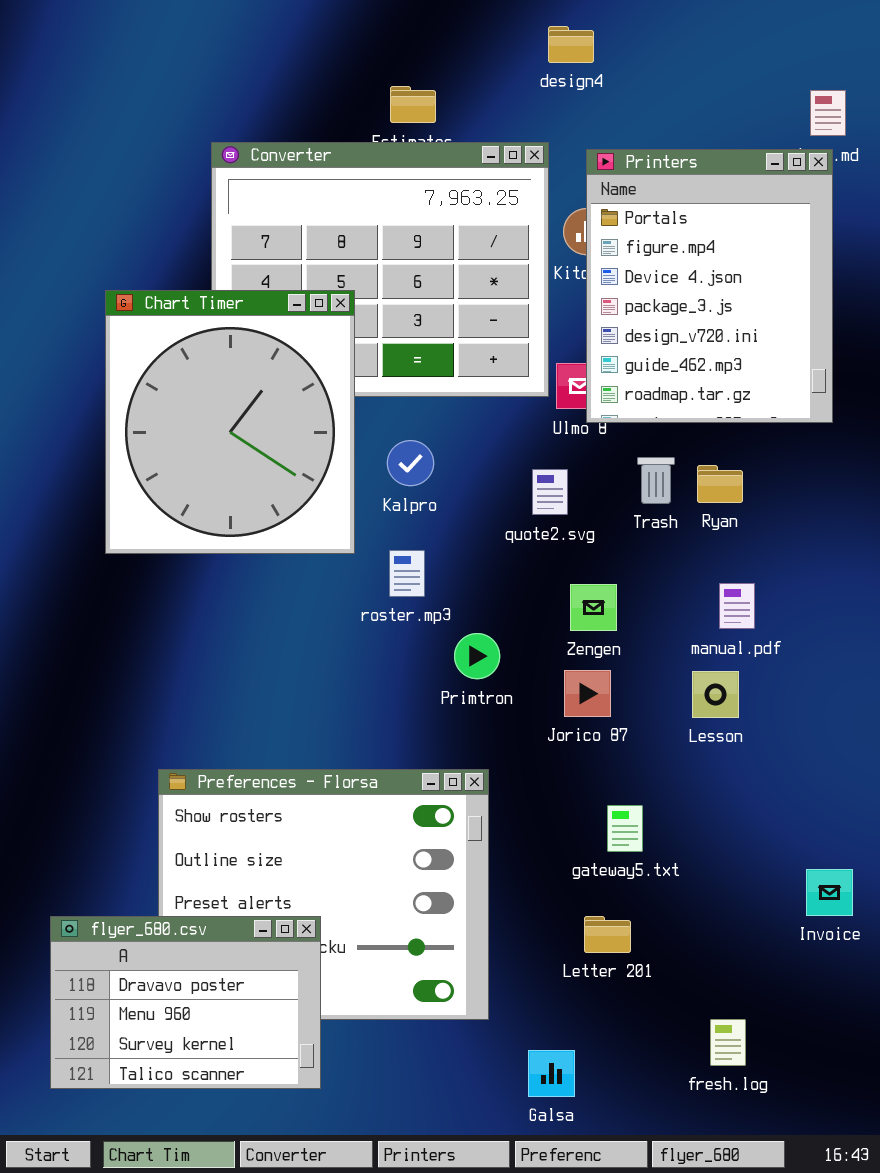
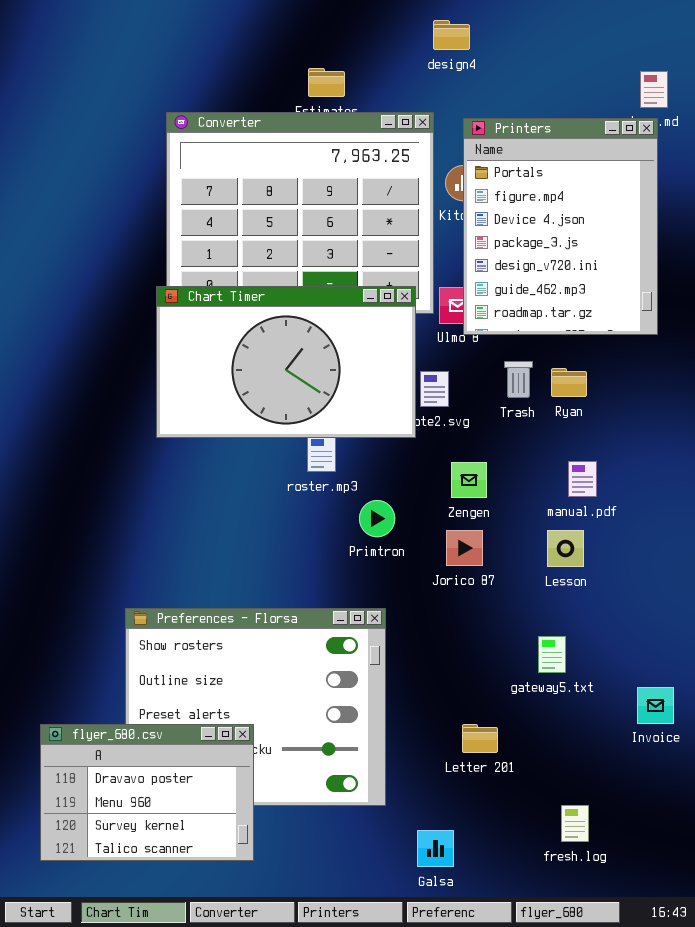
Chart Timer: [105,290,355,554] -> [156,286,416,438], moved, resized
gateway5.txt: [607,805,643,852] -> [538,636,566,673], moved

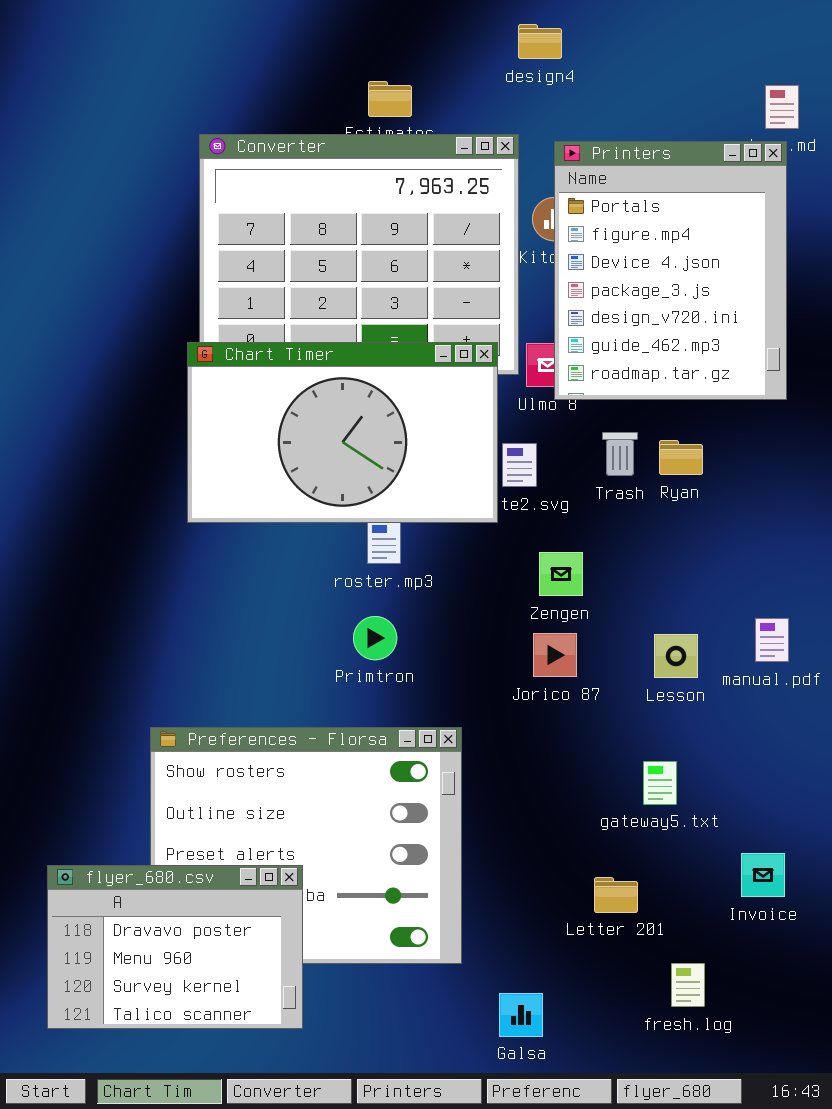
manual.pdf: [568,461,597,497] -> [755,618,789,662], moved
Primtron: [359,500,395,537] -> [353,616,397,660], moved
Invoice: [637,687,674,724] -> [741,853,785,897], moved
Letter 201: [462,724,498,753] -> [594,877,638,913], moved

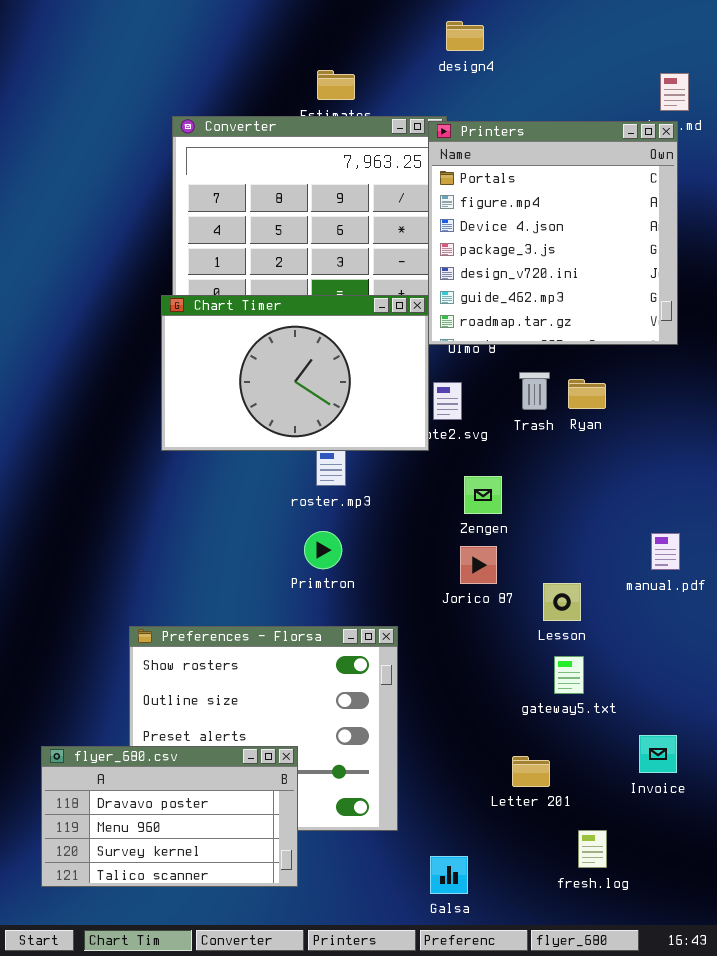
Printers: [554,141,787,400] -> [428,121,678,345], resized
Lesson: [654,634,698,678] -> [543,583,581,621], moved
flyer_680.csv: [47,865,303,1029] -> [41,746,298,887], resized

